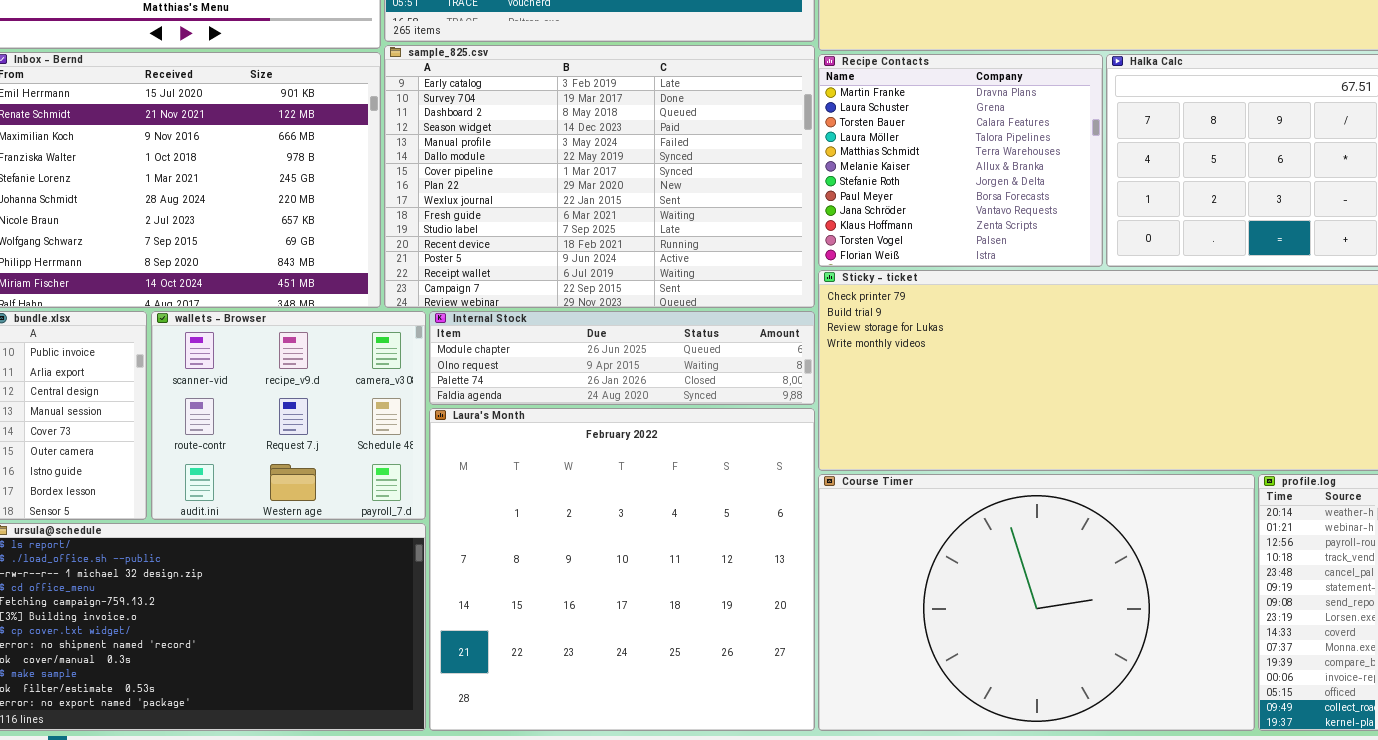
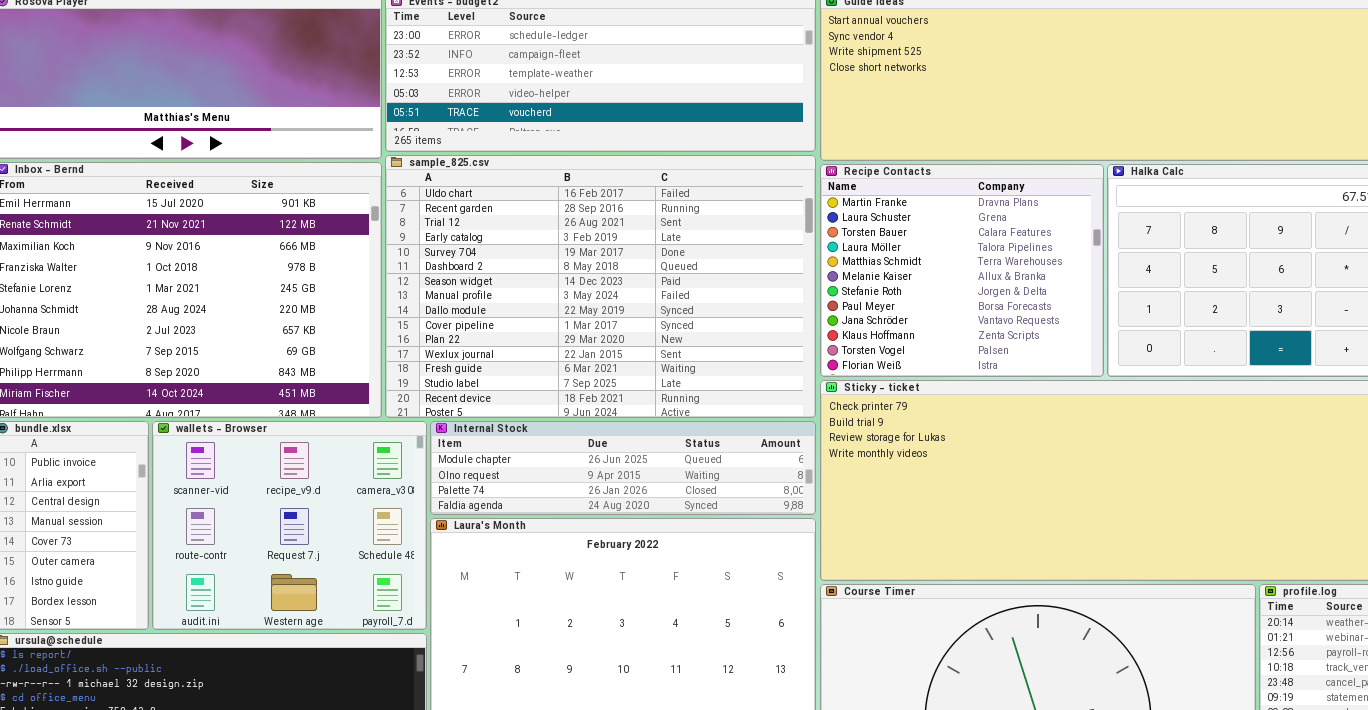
sample_825.csv: [384,45,815,308] -> [385,155,816,418], scrolled up 3 rows

